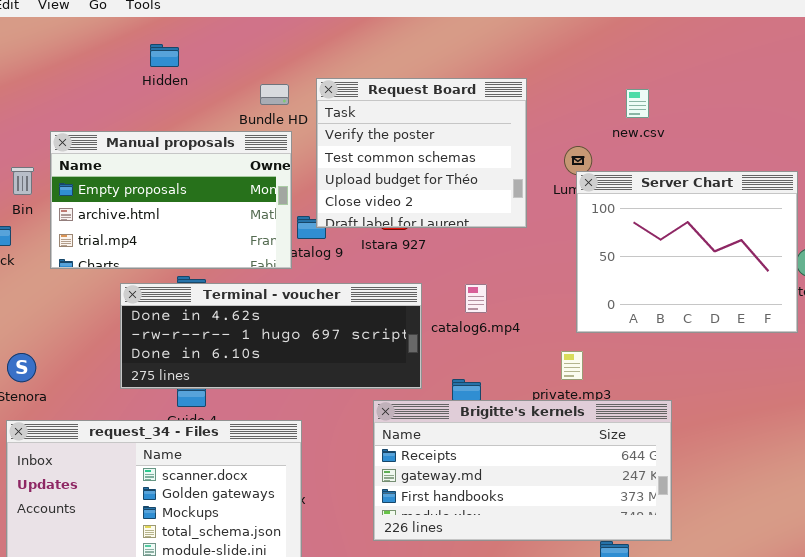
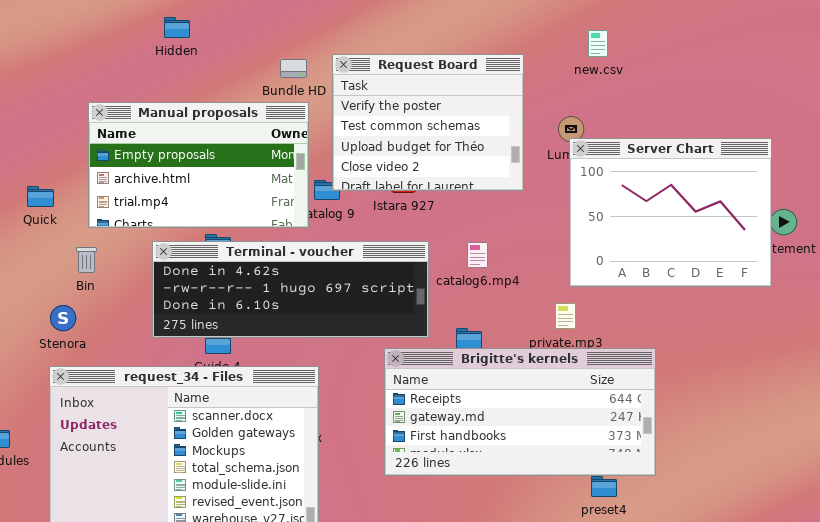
Hidden: [150,44,179,67] -> [164,17,190,38], moved
new.csv: [626,89,649,118] -> [588,30,608,57], moved
Bin: [11,167,34,195] -> [76,247,97,273], moved

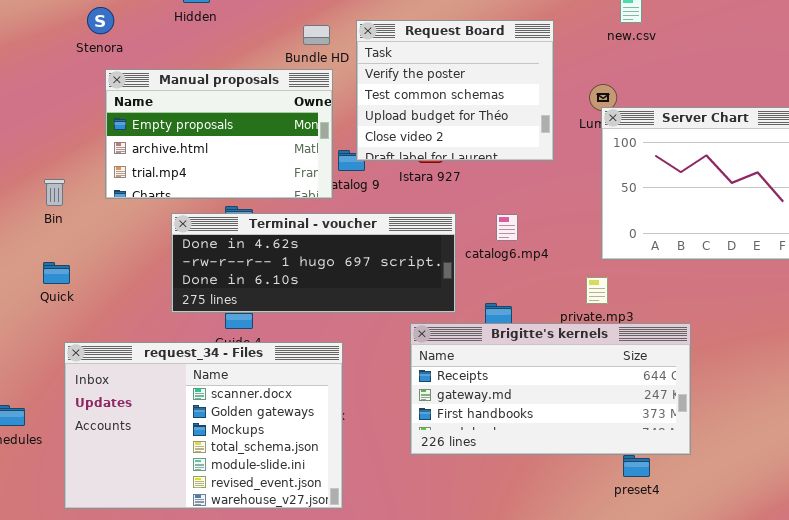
Quick: [27,186,54,207] -> [43,262,70,284], moved
Bin: [76,247,97,273] -> [44,179,65,206], moved
Stenora: [50,305,76,331] -> [87,7,114,34], moved

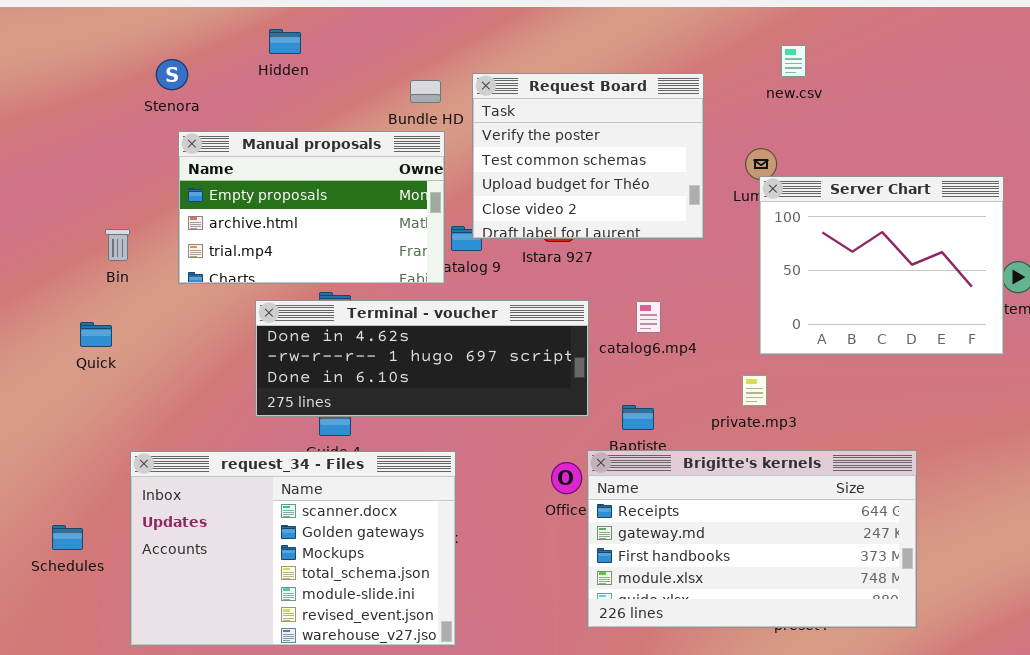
Bin: [44,179,65,206] -> [105,229,130,261], moved
Quick: [43,262,70,284] -> [80,322,112,347], moved
Brigitte's kernels: [410,323,691,455] -> [587,450,917,628], moved, resized

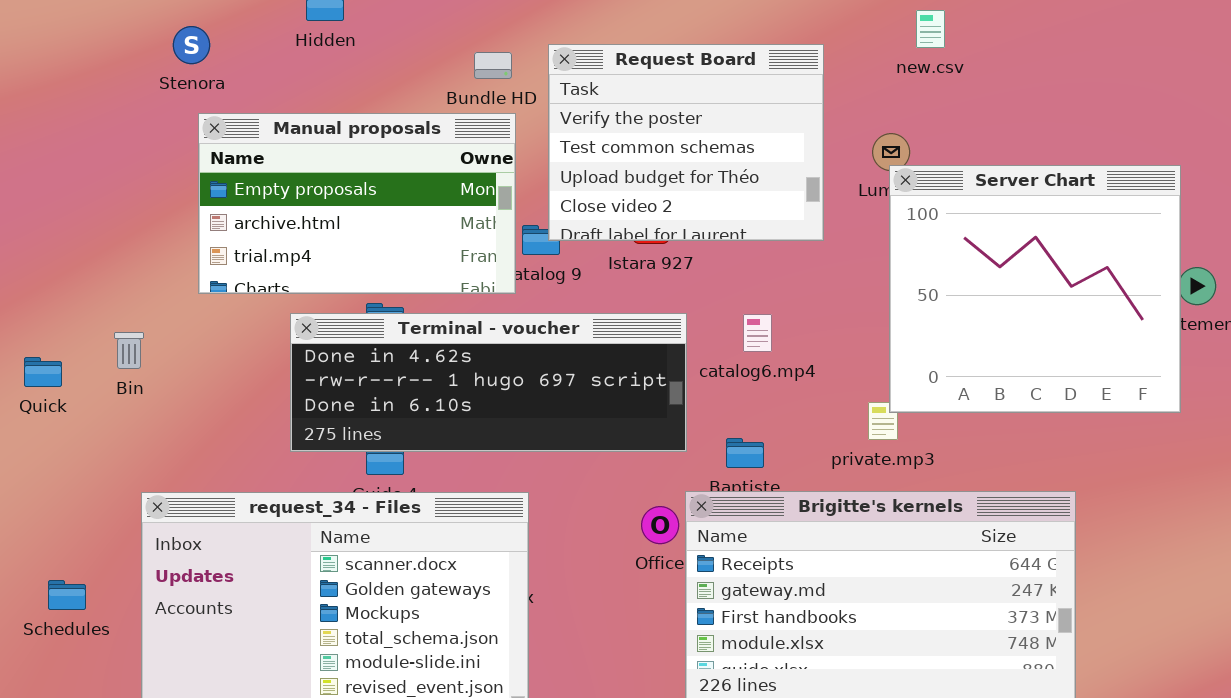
Server Chart: [759,176,1004,355] -> [889,165,1181,413], resized
Bin: [105,229,130,261] -> [114,332,144,369], moved
Quick: [80,322,112,347] -> [24,357,62,387], moved

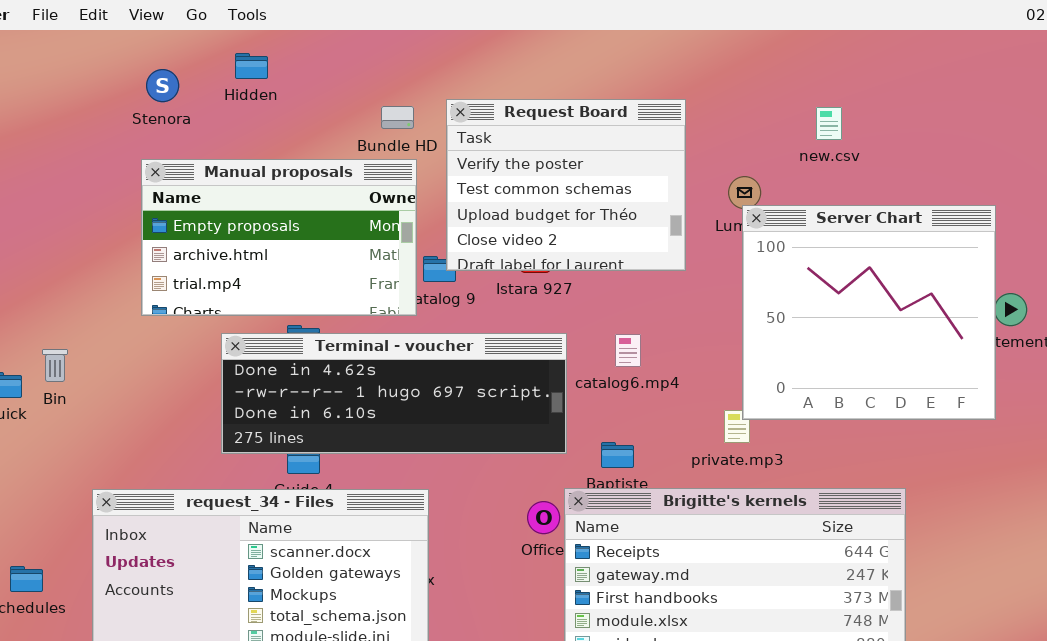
new.csv: [916,10,945,48] -> [816,107,842,140], moved
Stenora: [173,26,210,64] -> [146,69,179,102], moved
Bin: [114,332,144,369] -> [42,349,68,382], moved

